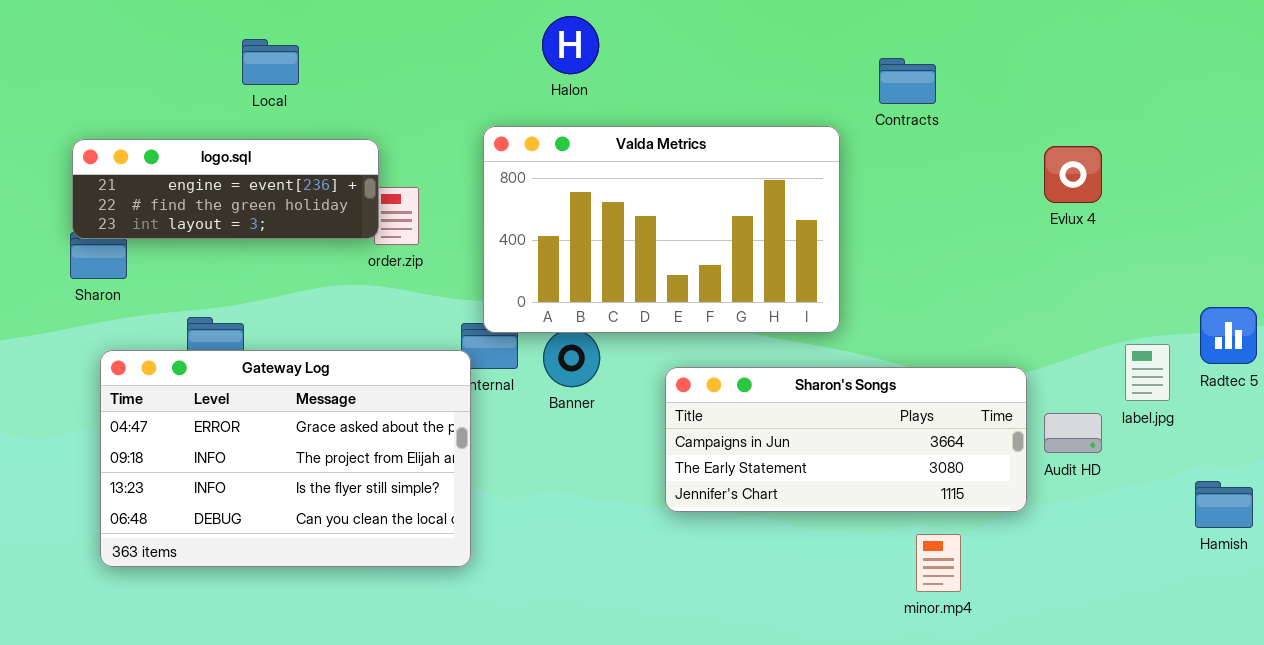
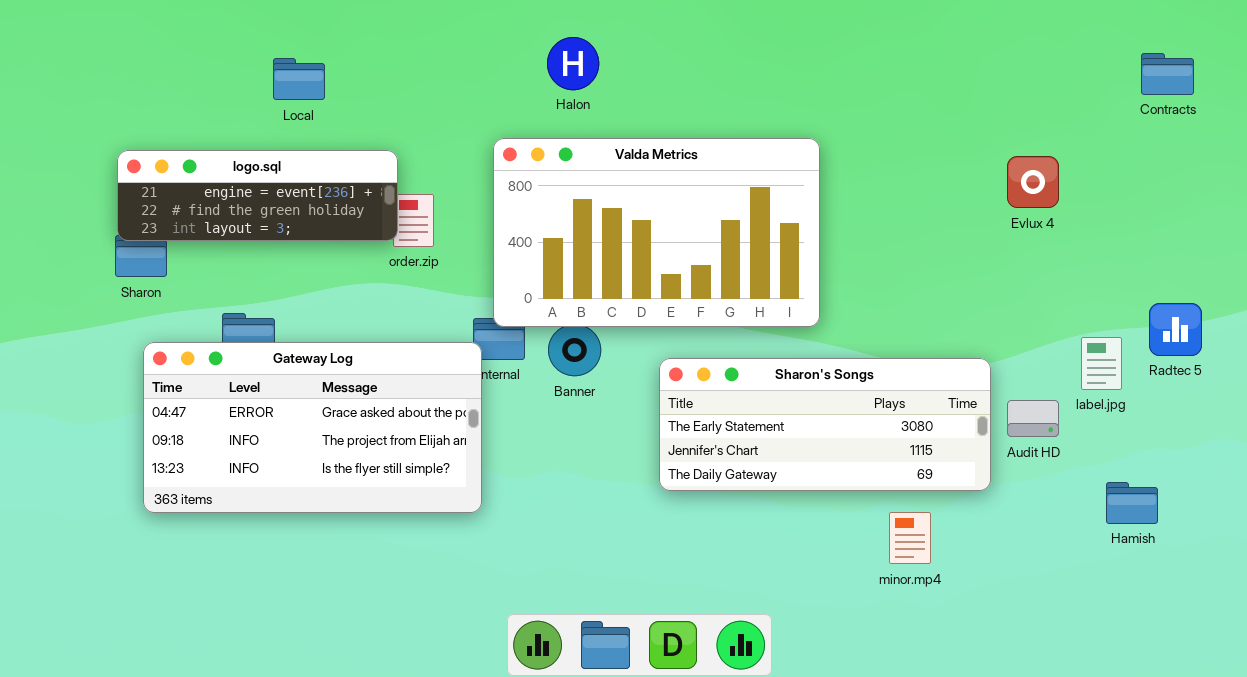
Contracts: [879,58,936,104] -> [1141,53,1194,95], moved
Gateway Log: [100,350,471,567] -> [143,342,482,513], resized
Sharon's Songs: [665,367,1027,512] -> [659,358,991,491], scrolled down 1 row
Hamish: [1195,481,1253,528] -> [1106,482,1158,524], moved

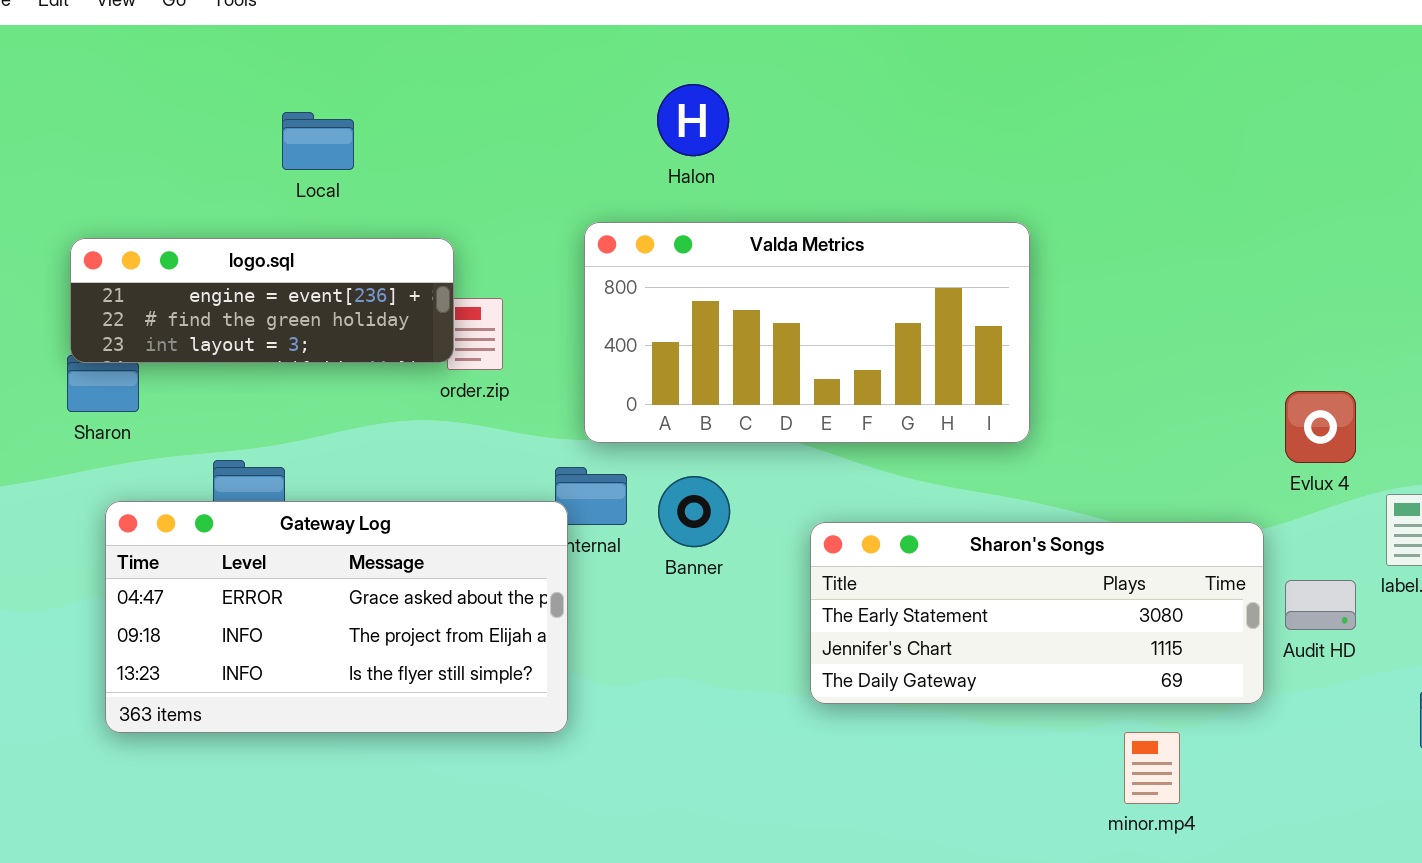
Valda Metrics: [493,138,820,327] -> [584,222,1030,443], resized
Evlux 4: [1007,156,1059,208] -> [1285,391,1356,463], moved

